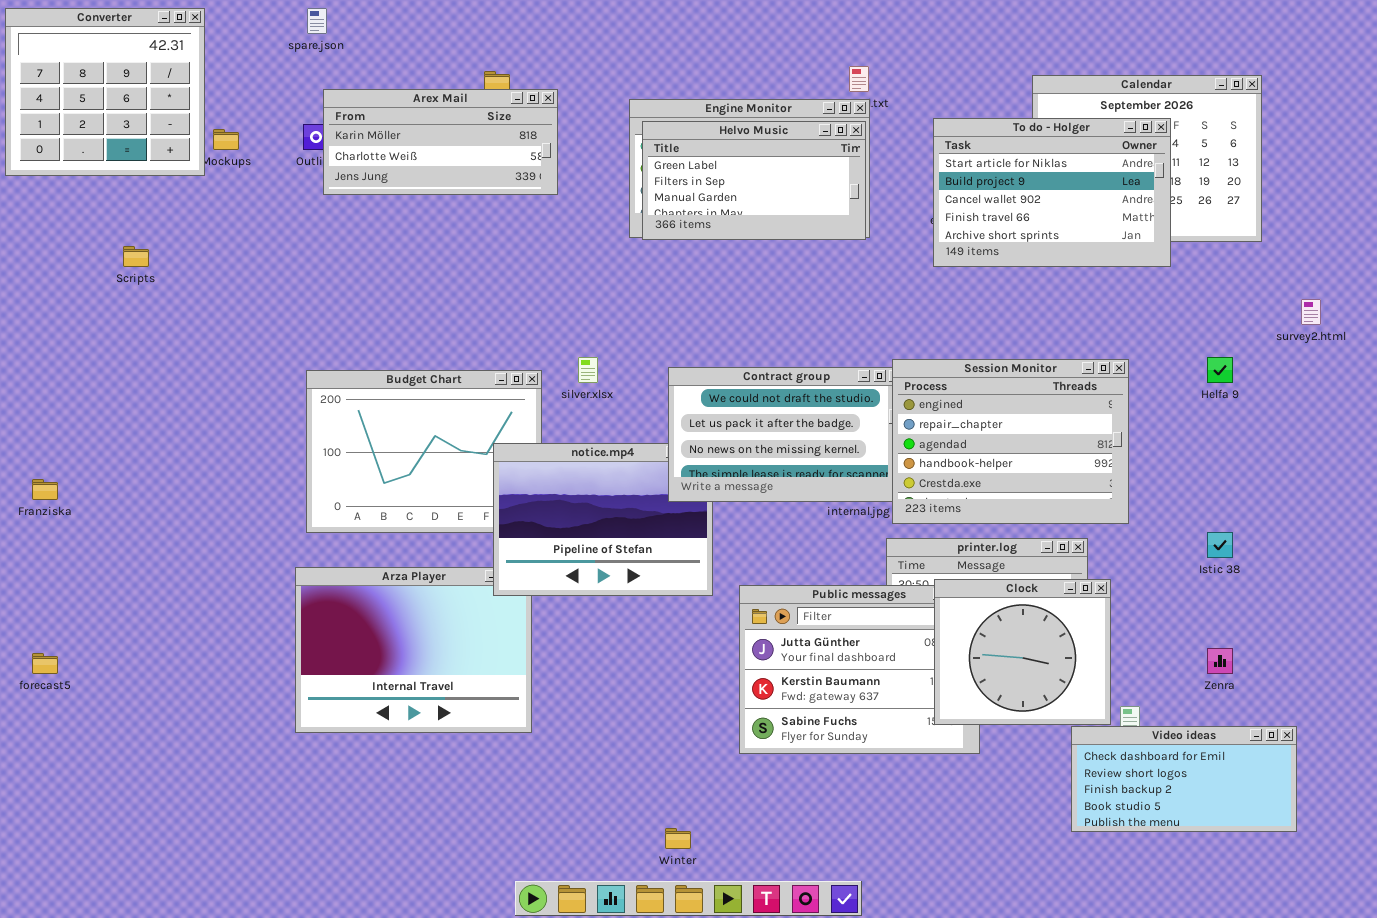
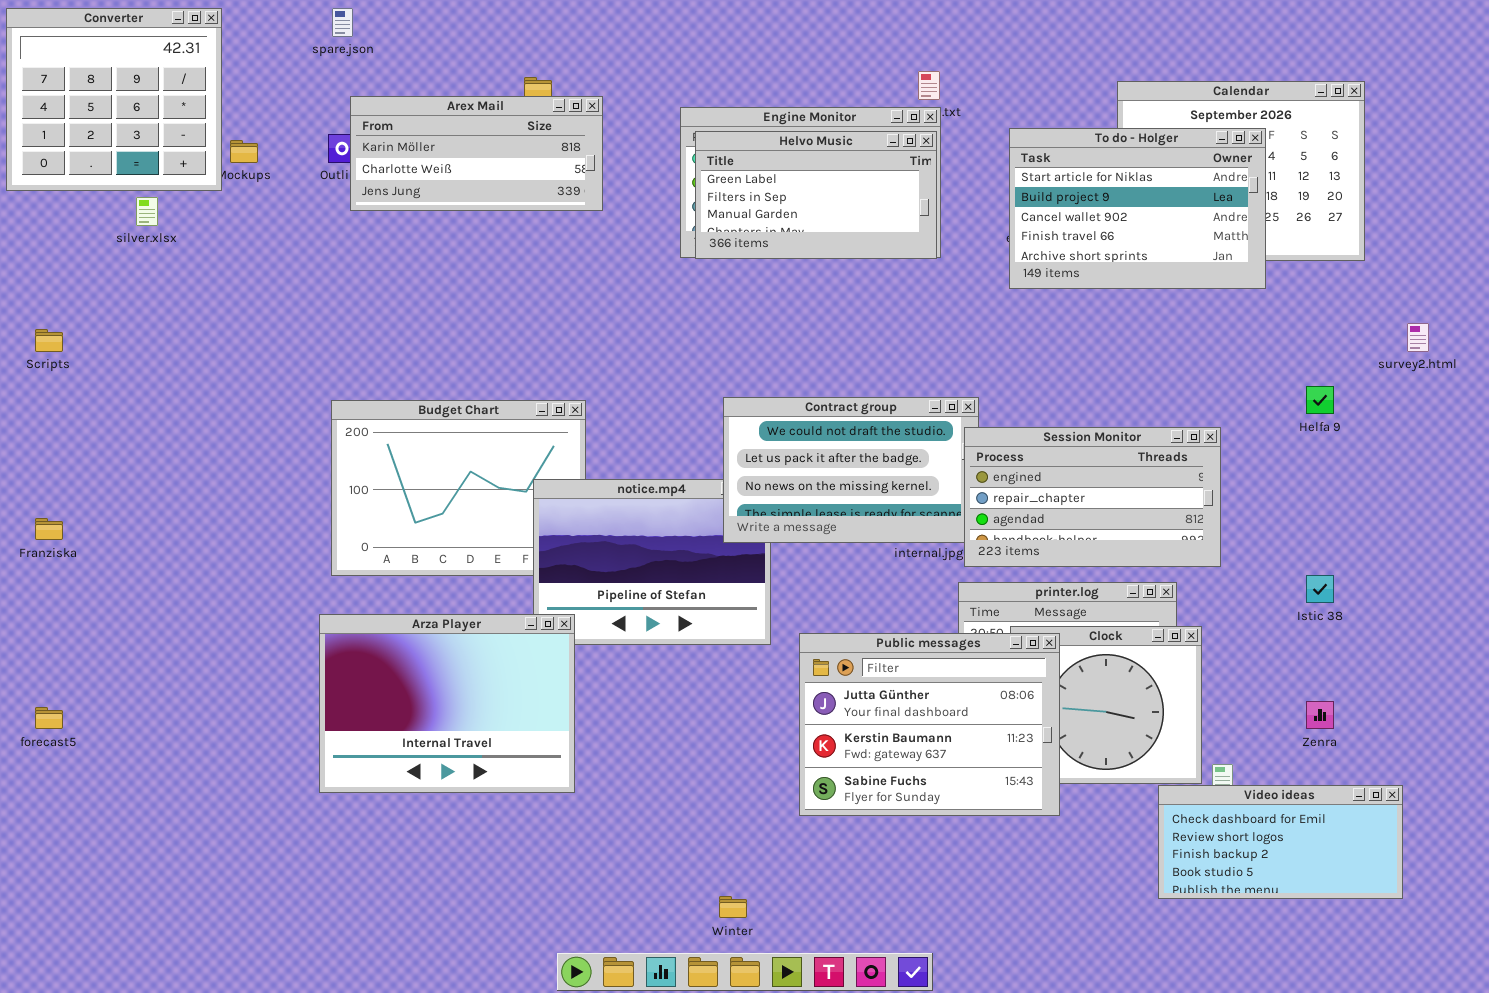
Scripts: [123,246,149,267] -> [35,329,63,352], moved
silver.xlsx: [578,357,598,383] -> [136,197,158,226], moved
Session Monitor: [892,359,1129,524] -> [964,427,1221,567], resized
Arza Player: [295,567,532,733] -> [319,614,575,793], raised
Public messages: [739,585,980,754] -> [799,633,1060,816], raised

